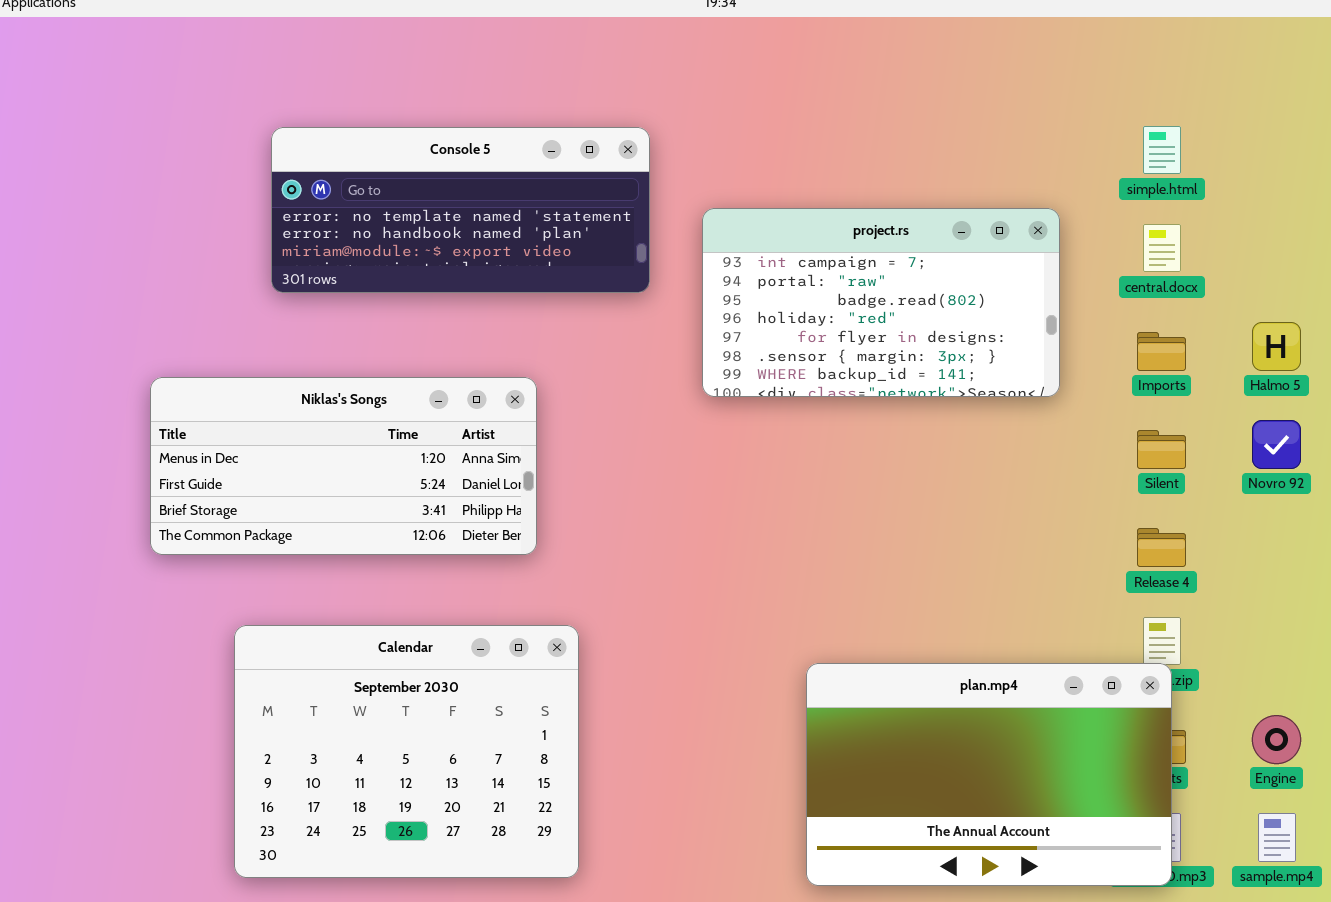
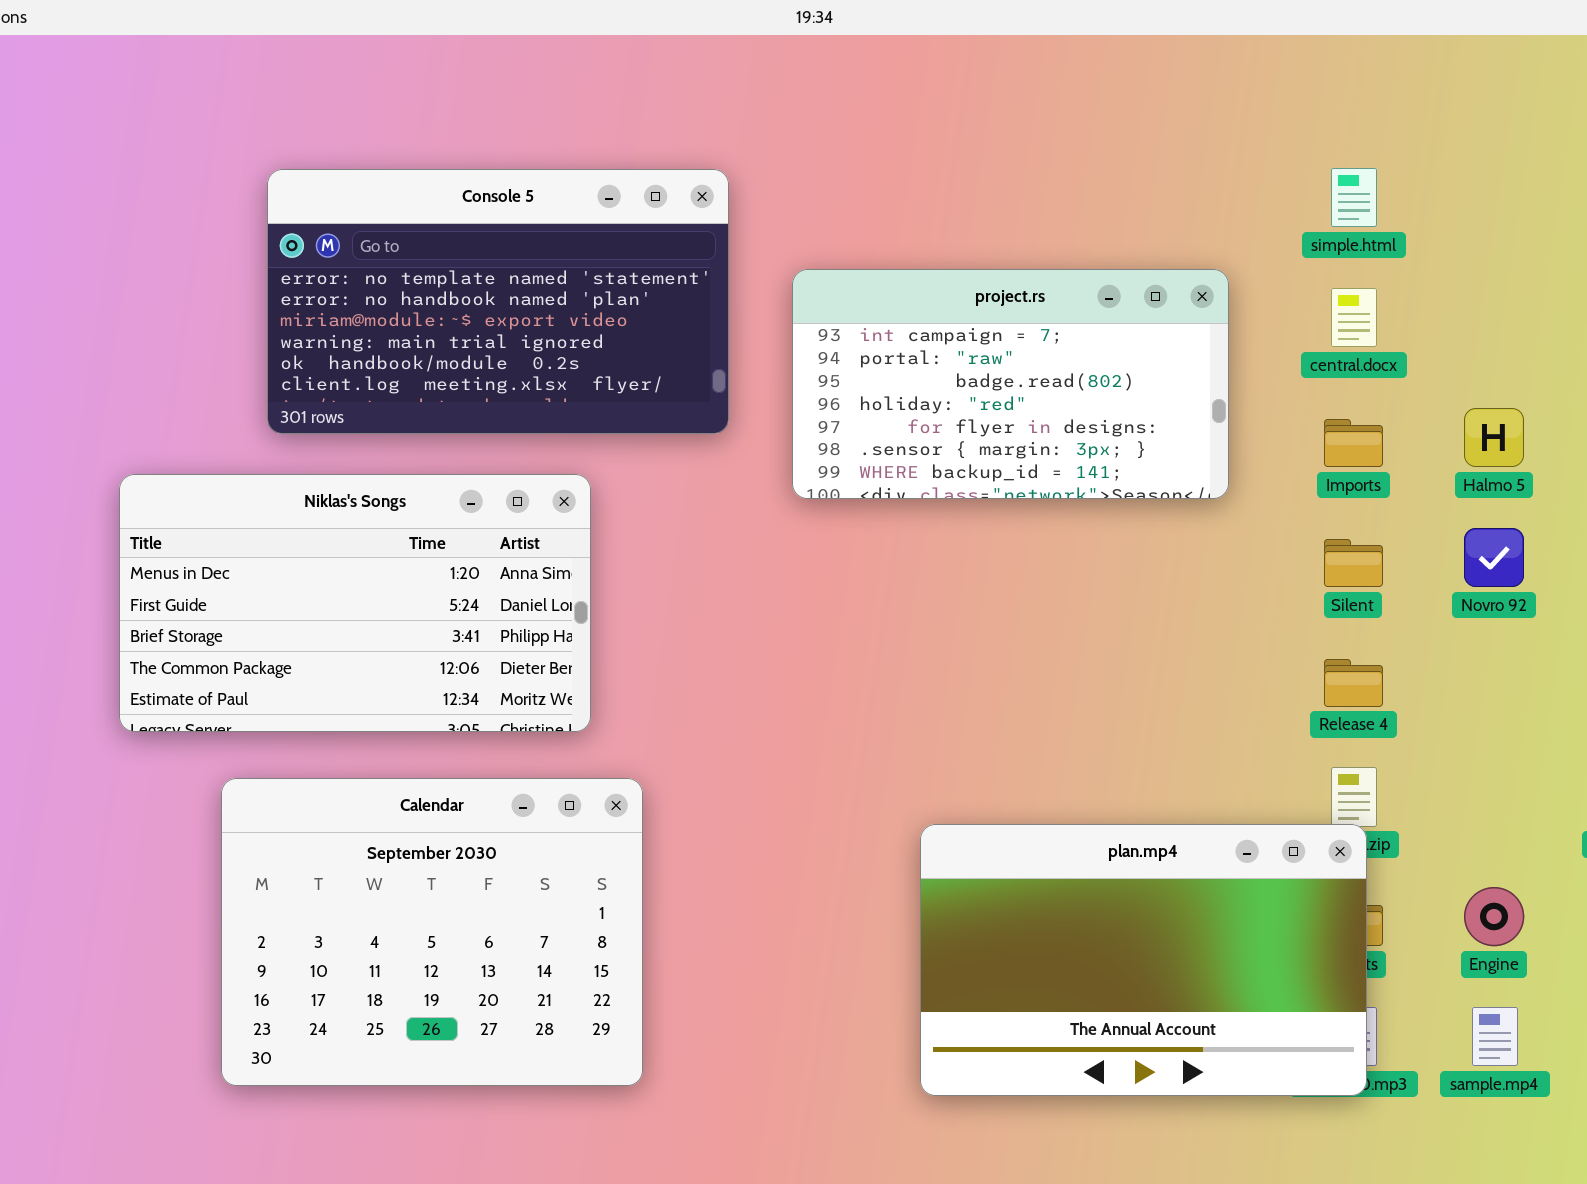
Console 5: [271,127,650,293] -> [267,169,729,434], resized
Niklas's Songs: [150,377,537,555] -> [119,474,591,732], resized

